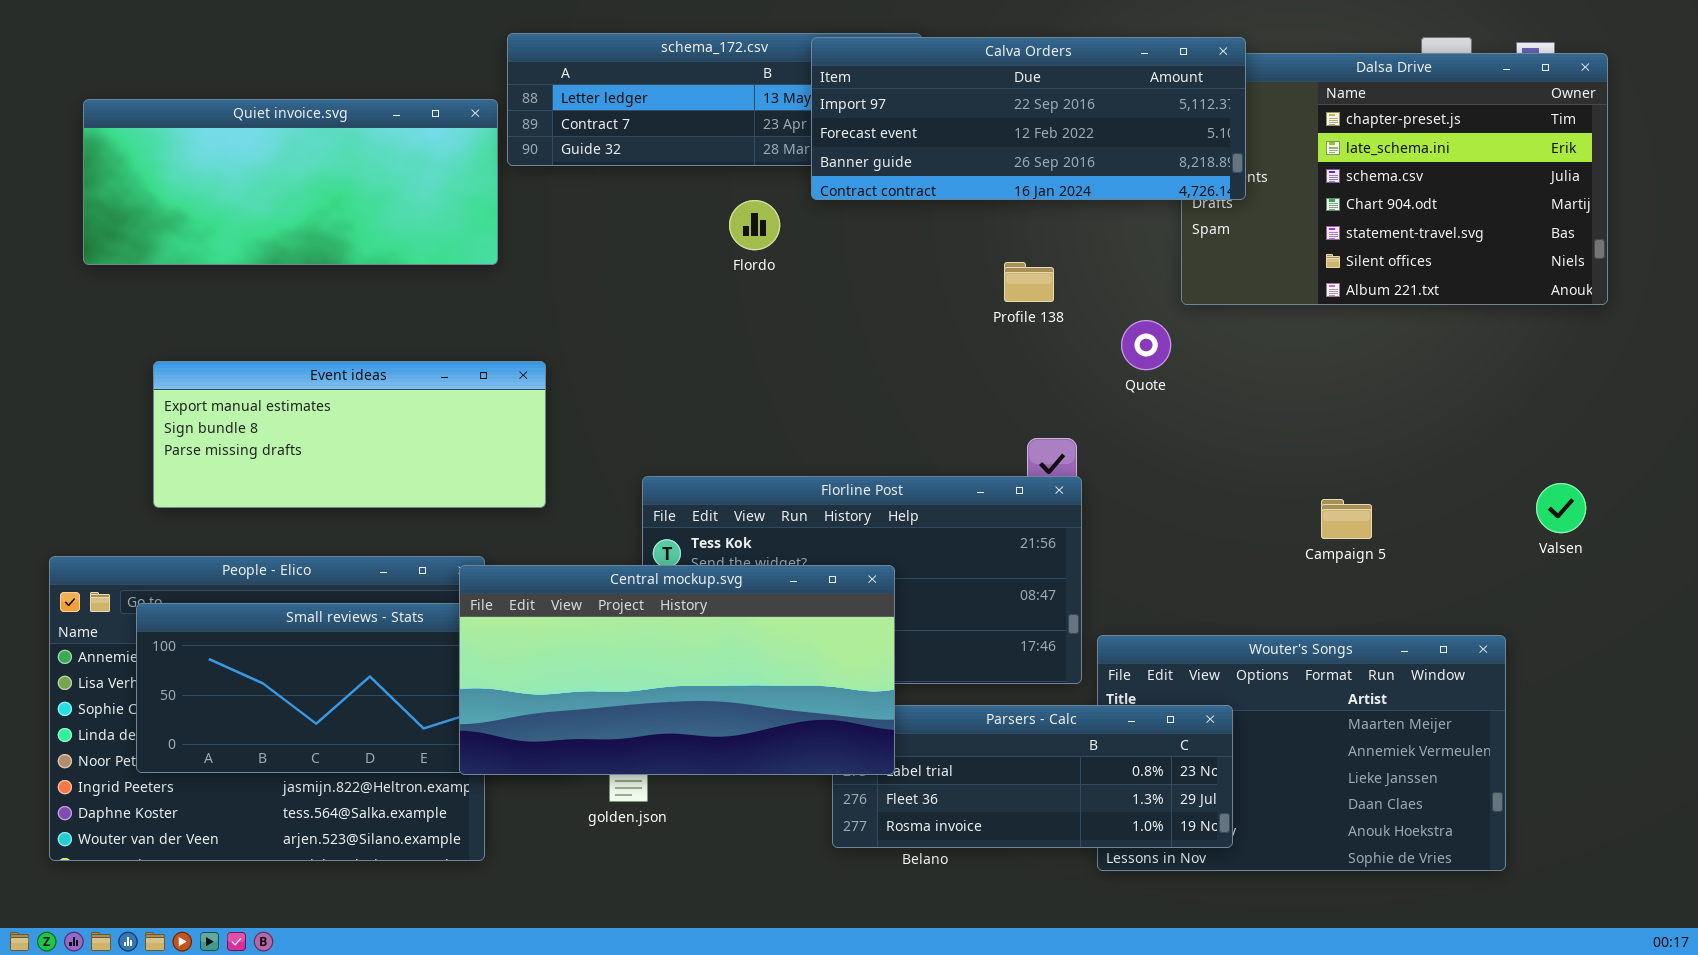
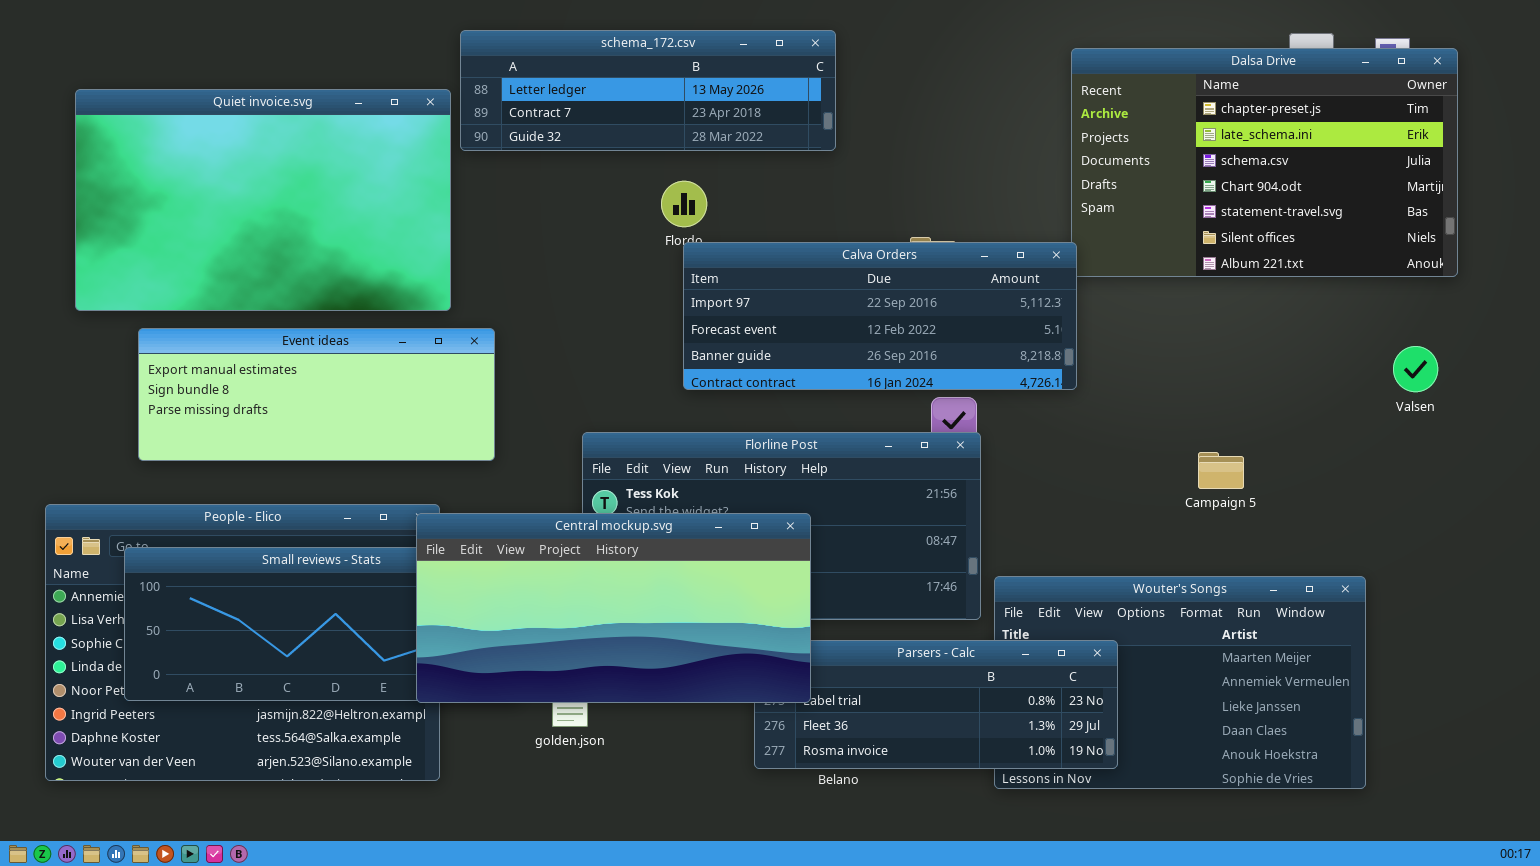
Calva Orders: [811,37,1246,200] -> [683,242,1077,390], moved
Quiet invoice.svg: [83,99,498,265] -> [75,89,451,311], resized
Valsen: [1536,483,1586,533] -> [1393,346,1438,392], moved

